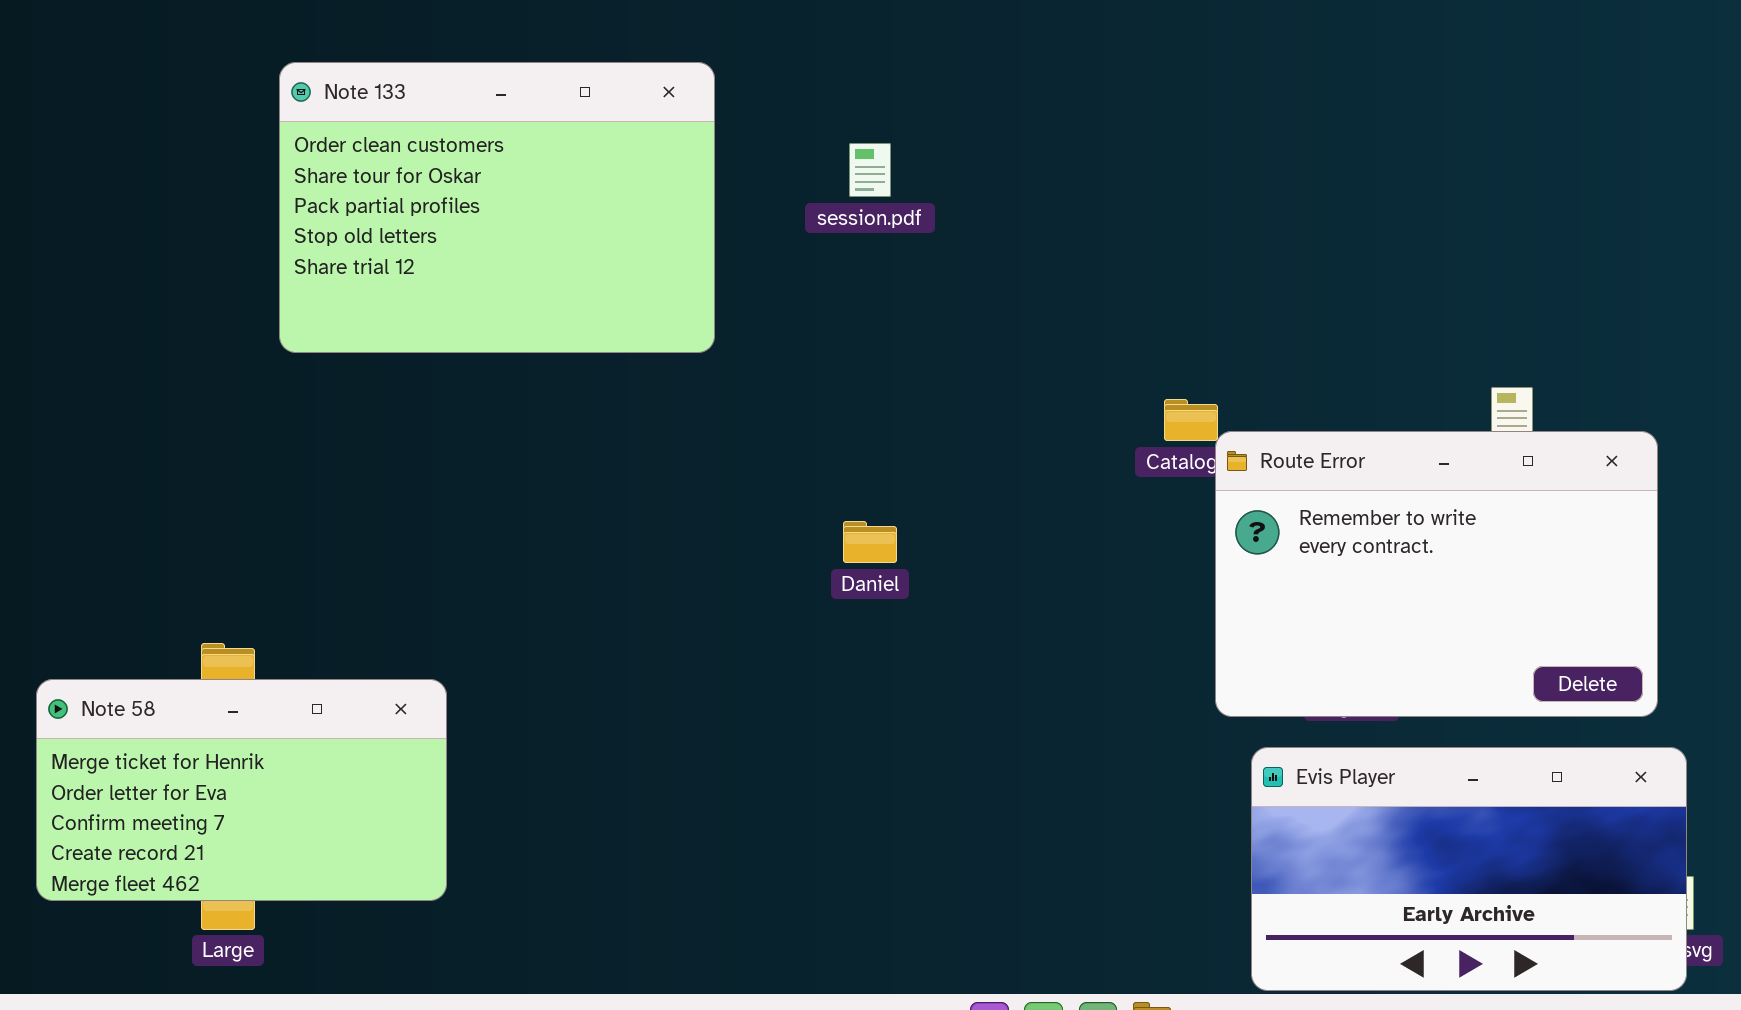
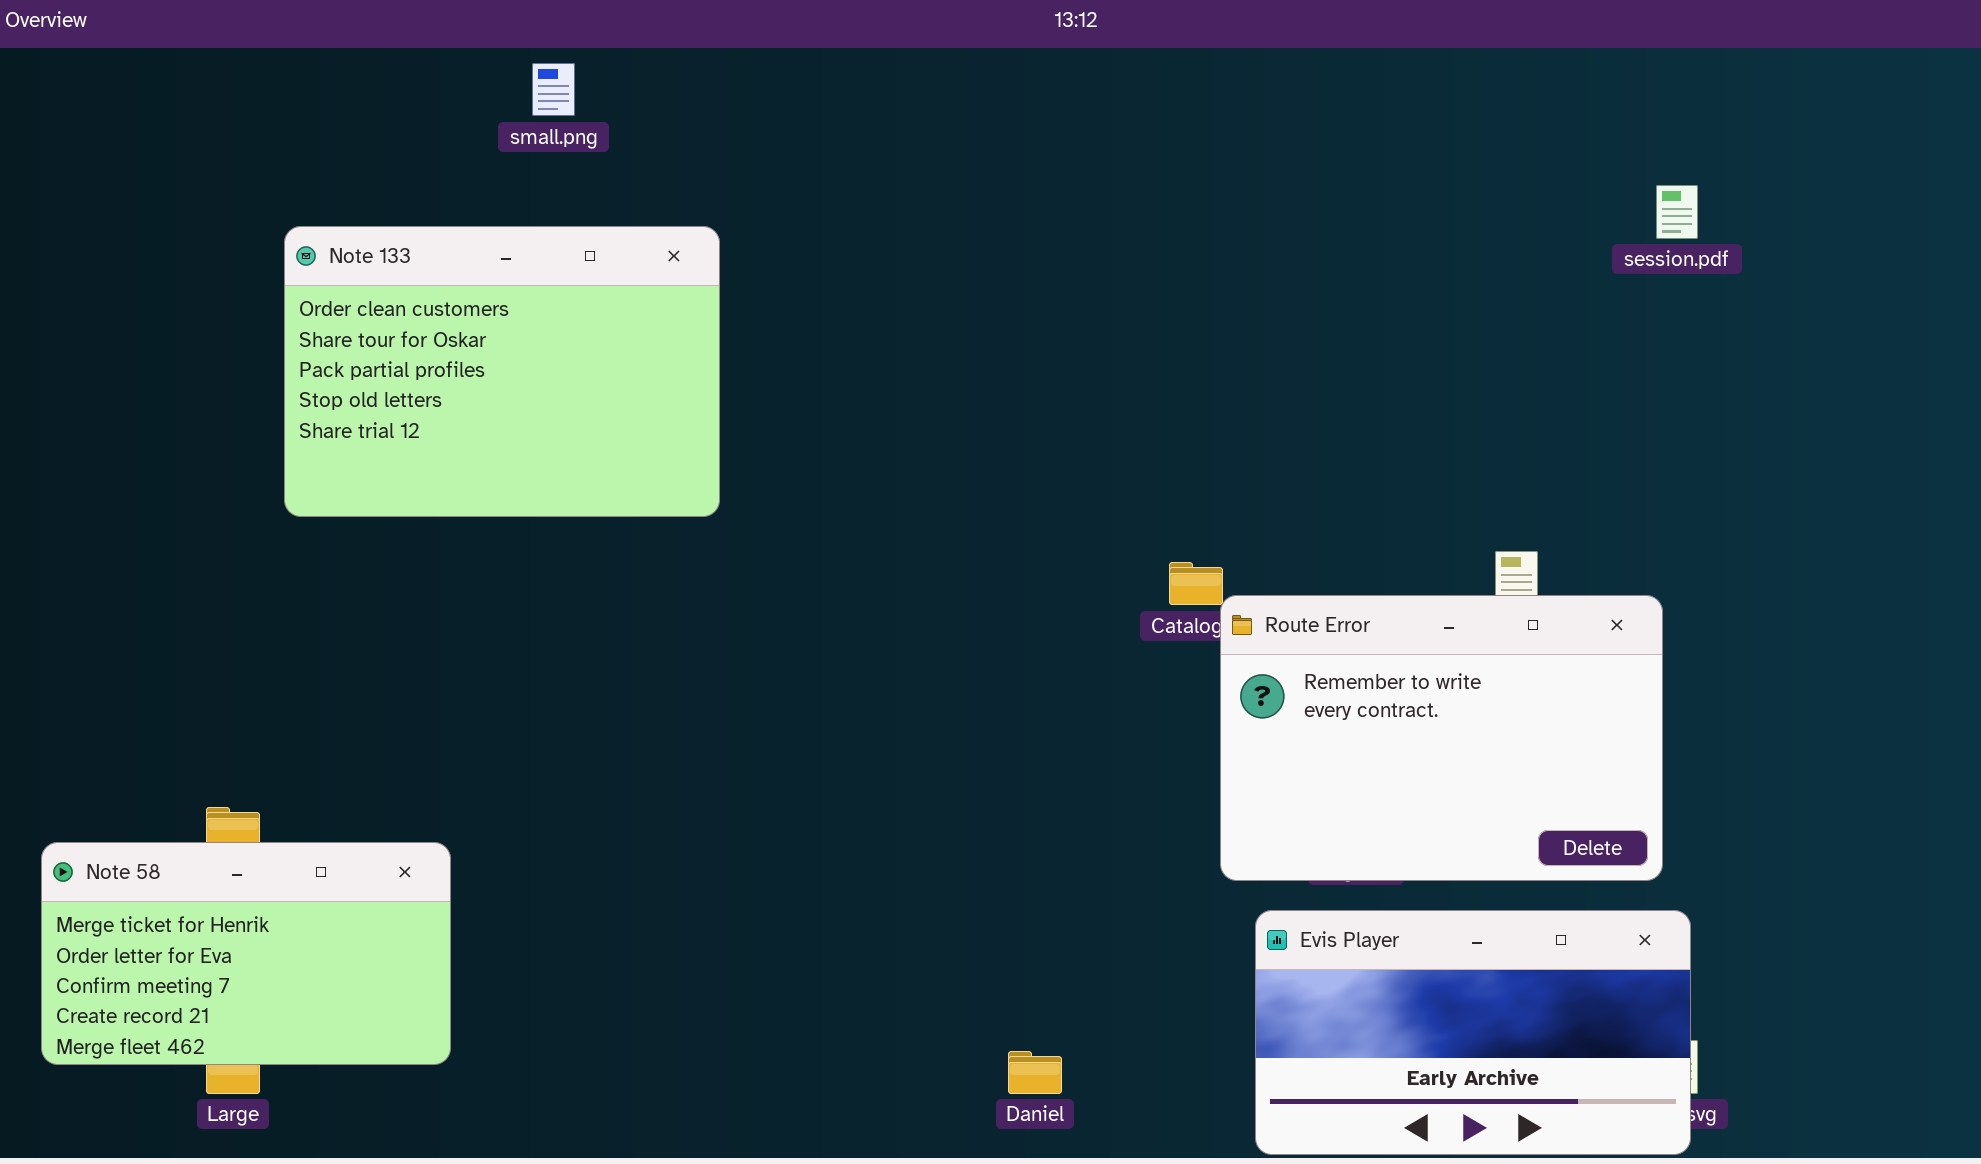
session.pdf: [849,143,891,197] -> [1656,185,1698,239], moved
Daniel: [843,521,897,563] -> [1008,1051,1062,1094], moved

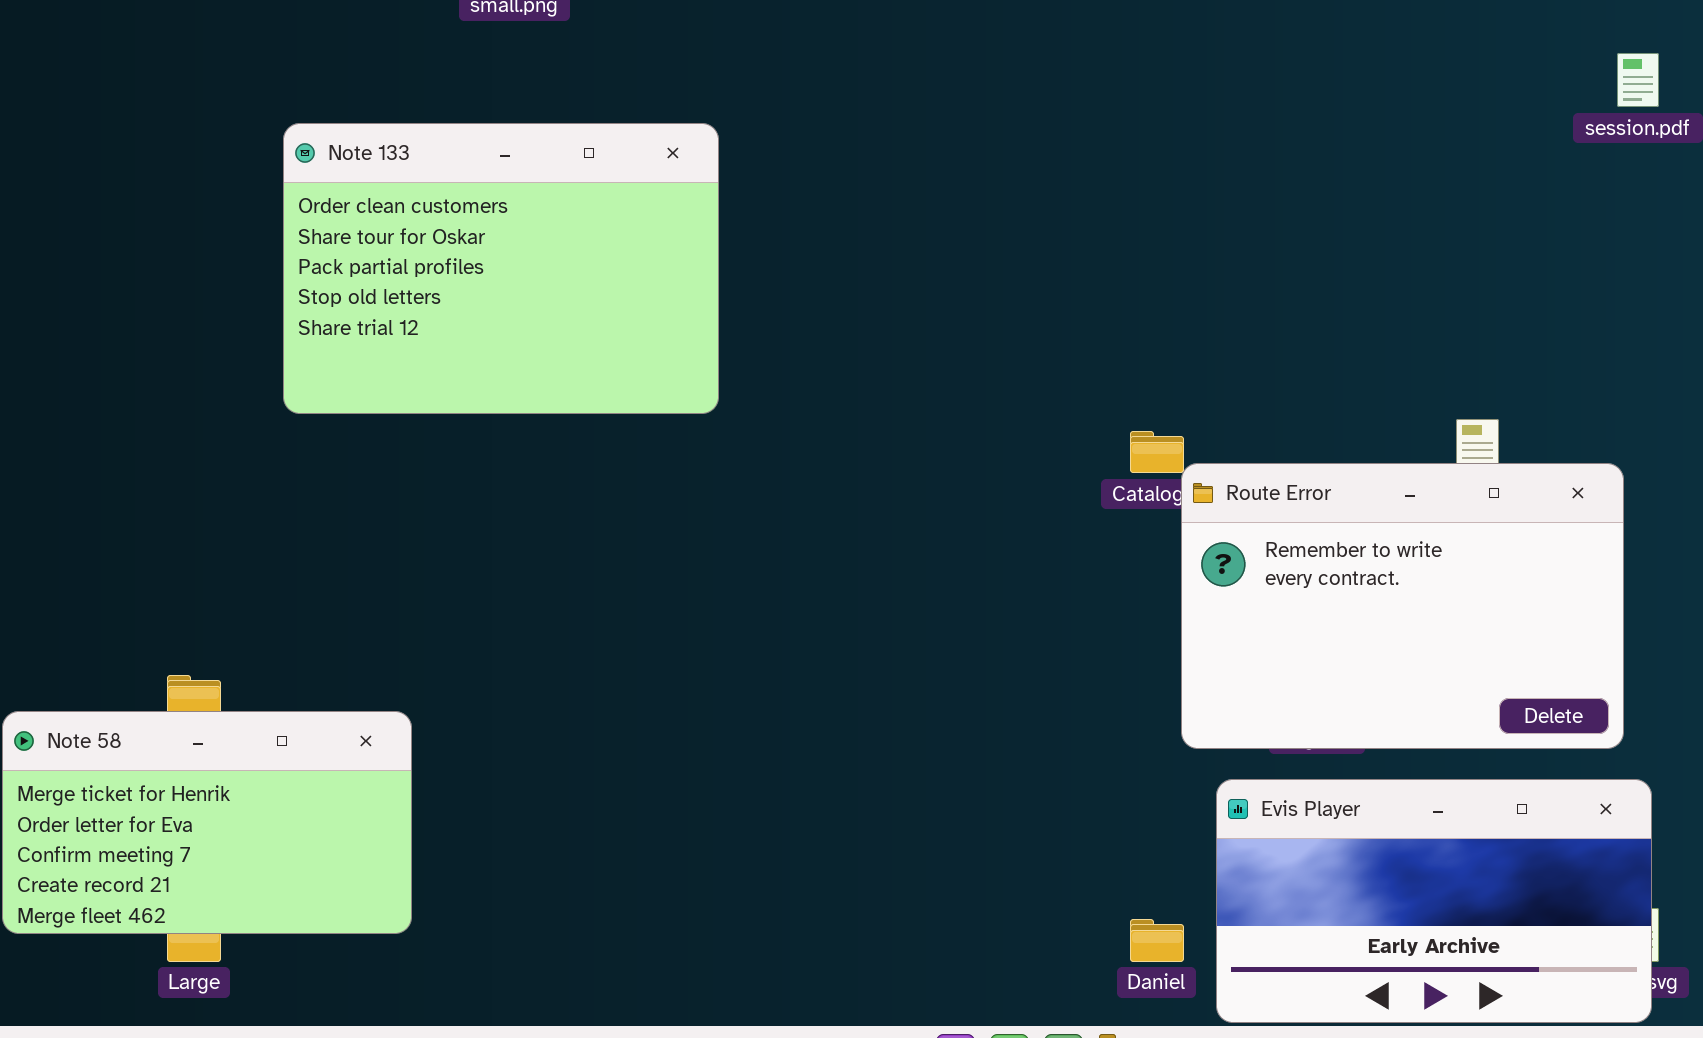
Note 133: [284,226,720,517] -> [283,123,719,414], moved
Daniel: [1008,1051,1062,1094] -> [1130,919,1184,962], moved

